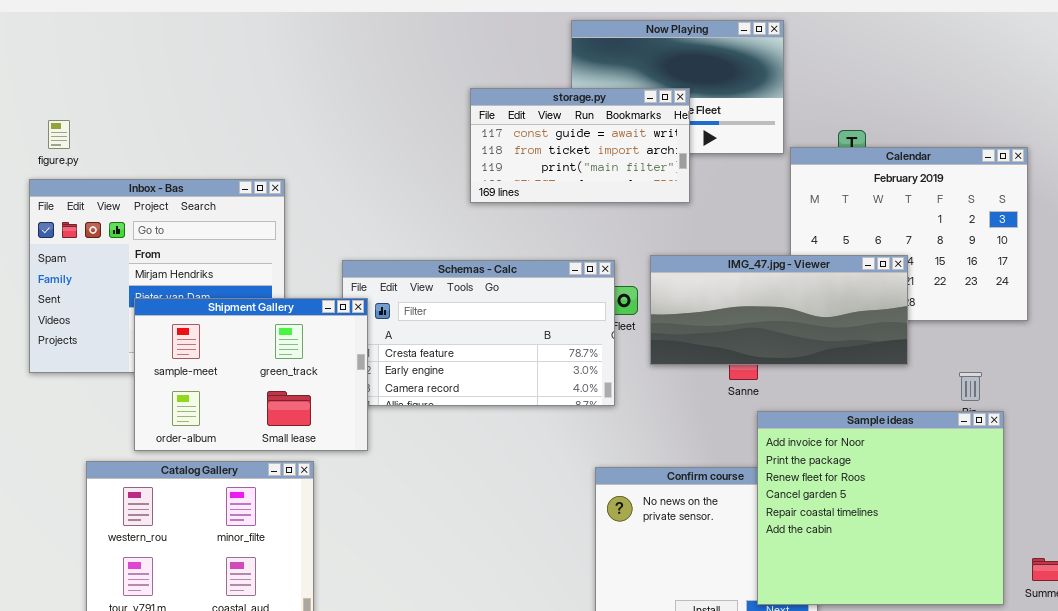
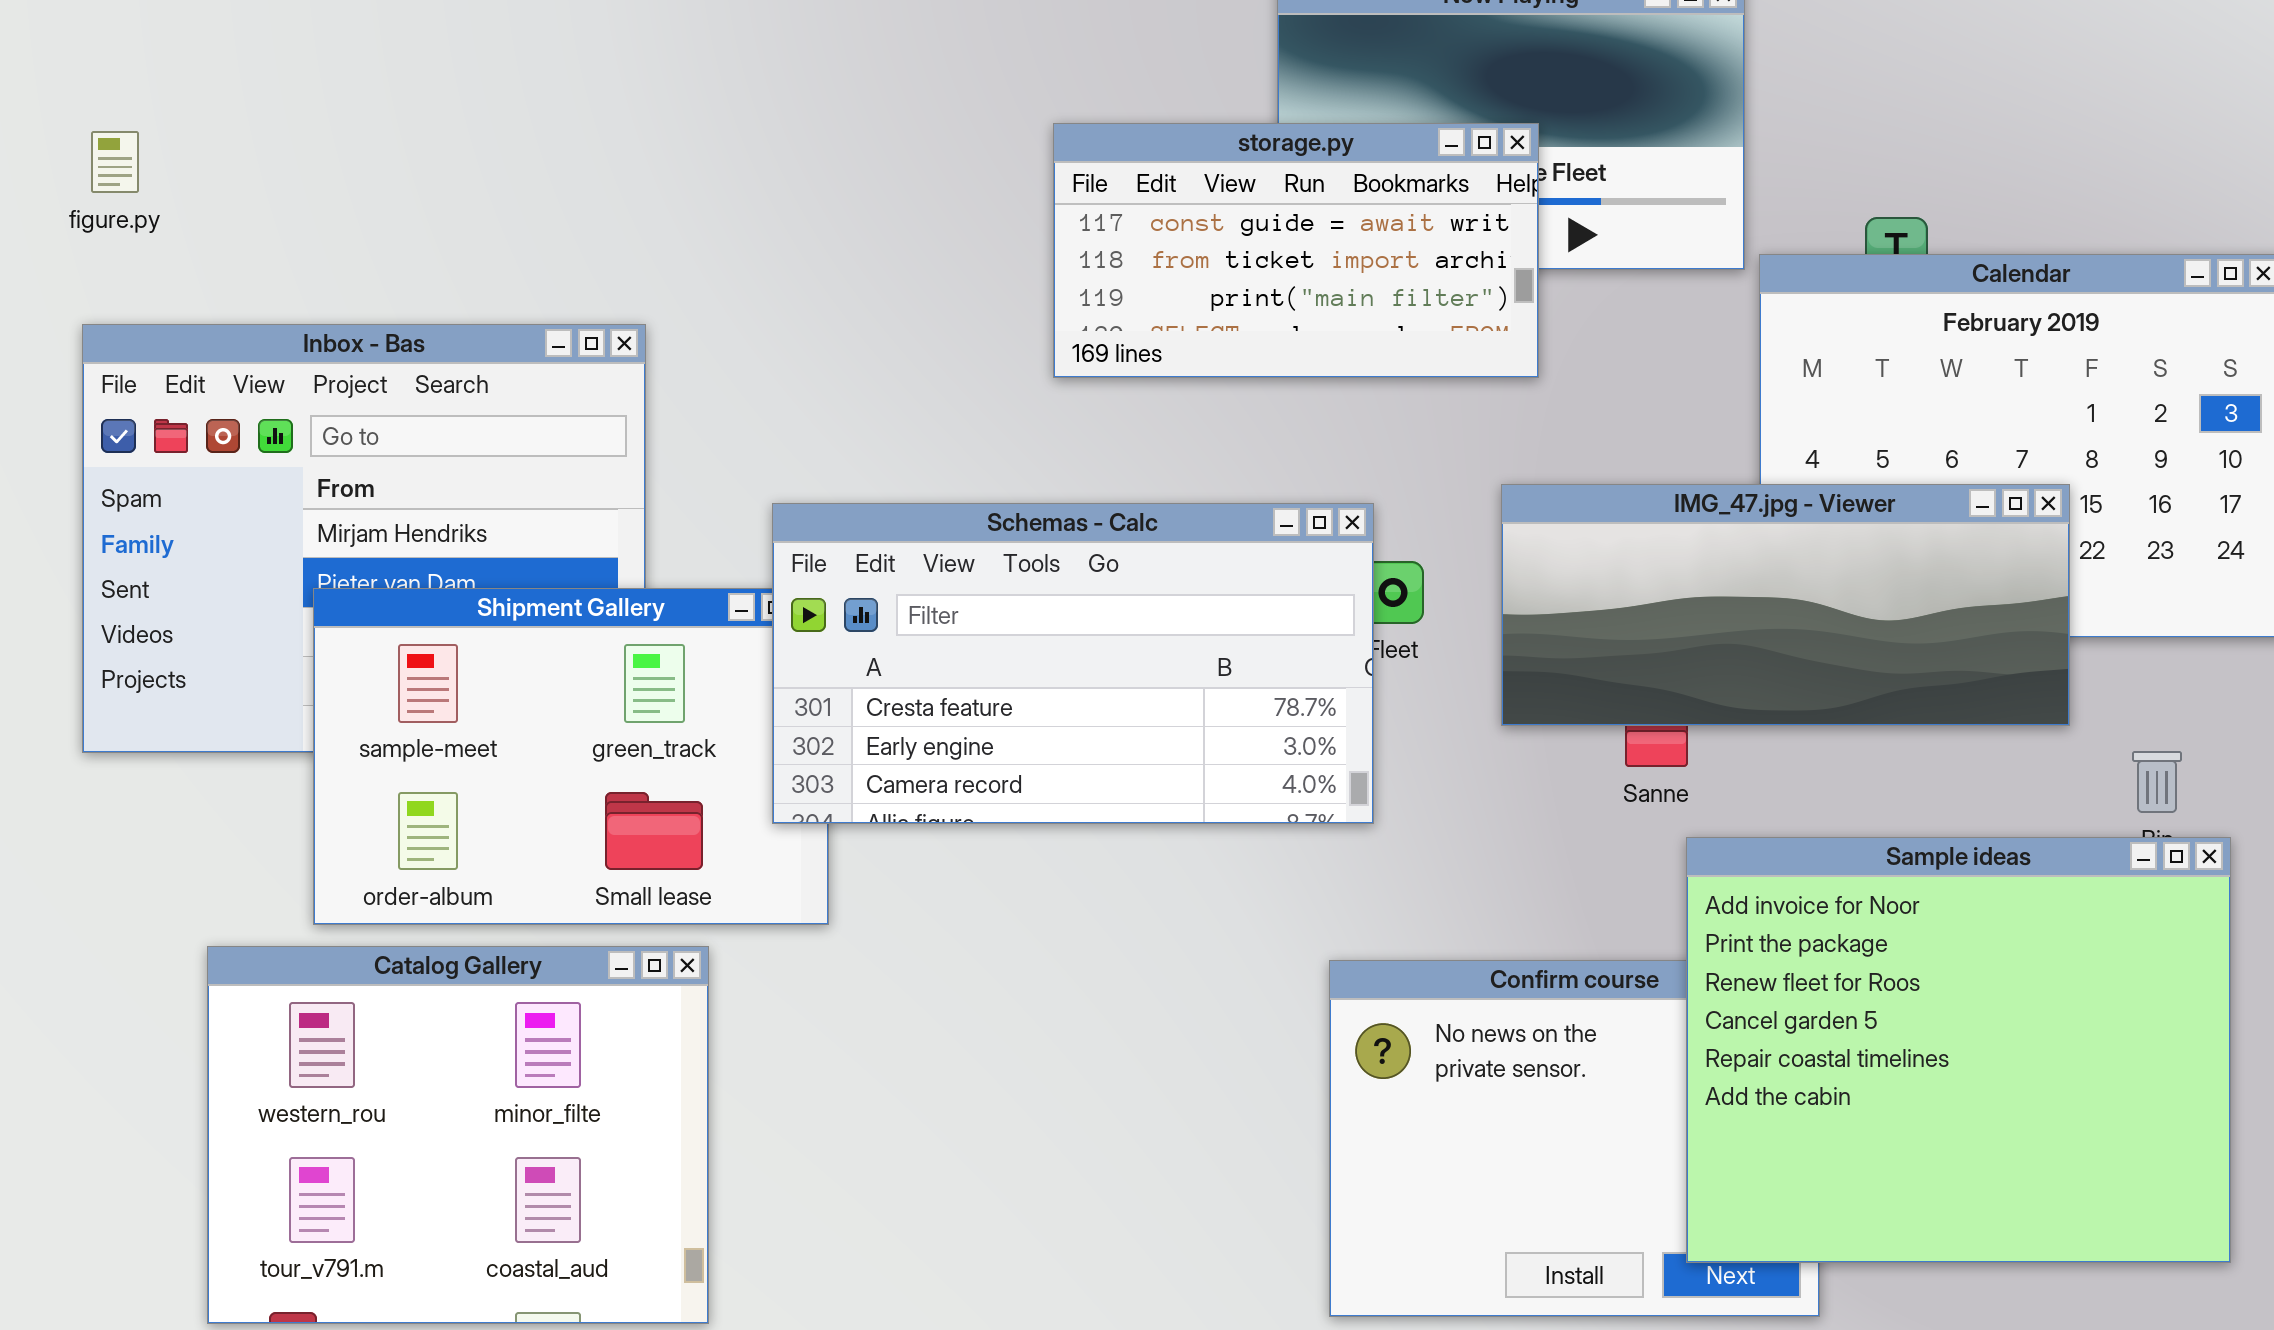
figure.py: [48,120,70,149] -> [91,131,139,193], moved
IMG_47.jpg - Viewer: [650,255,908,365] -> [1501,484,2070,726], moved
Schemas - Calc: [342,260,615,406] -> [772,503,1374,824], raised

